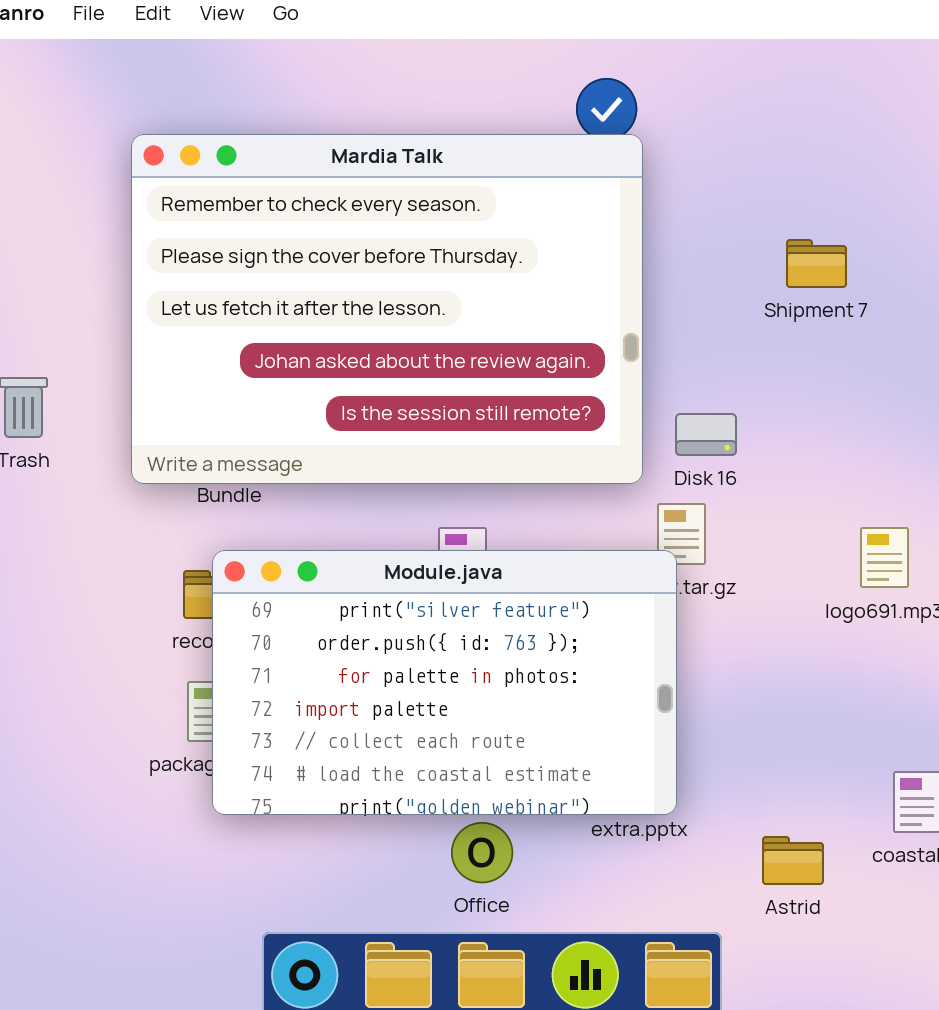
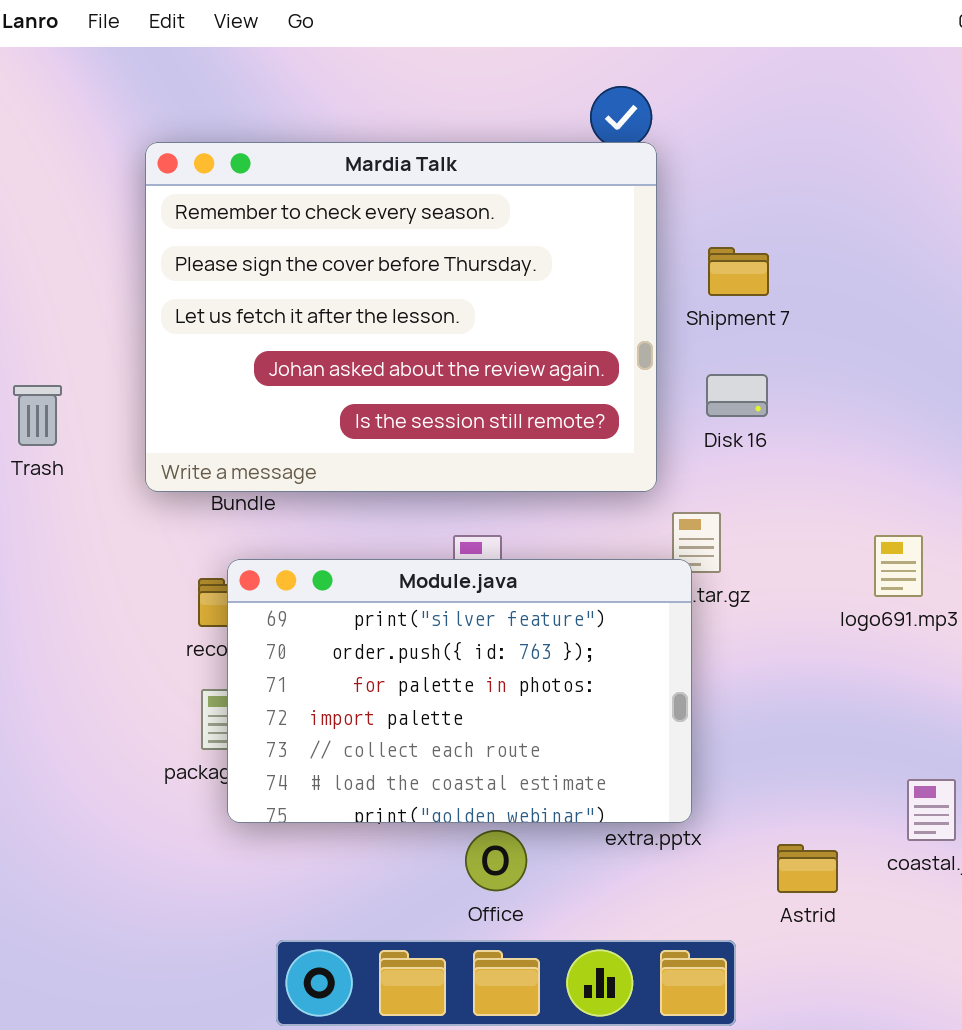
Shipment 7: [786,239,847,288] -> [708,247,769,296], moved
Disk 16: [675,413,737,456] -> [706,374,768,417], moved

